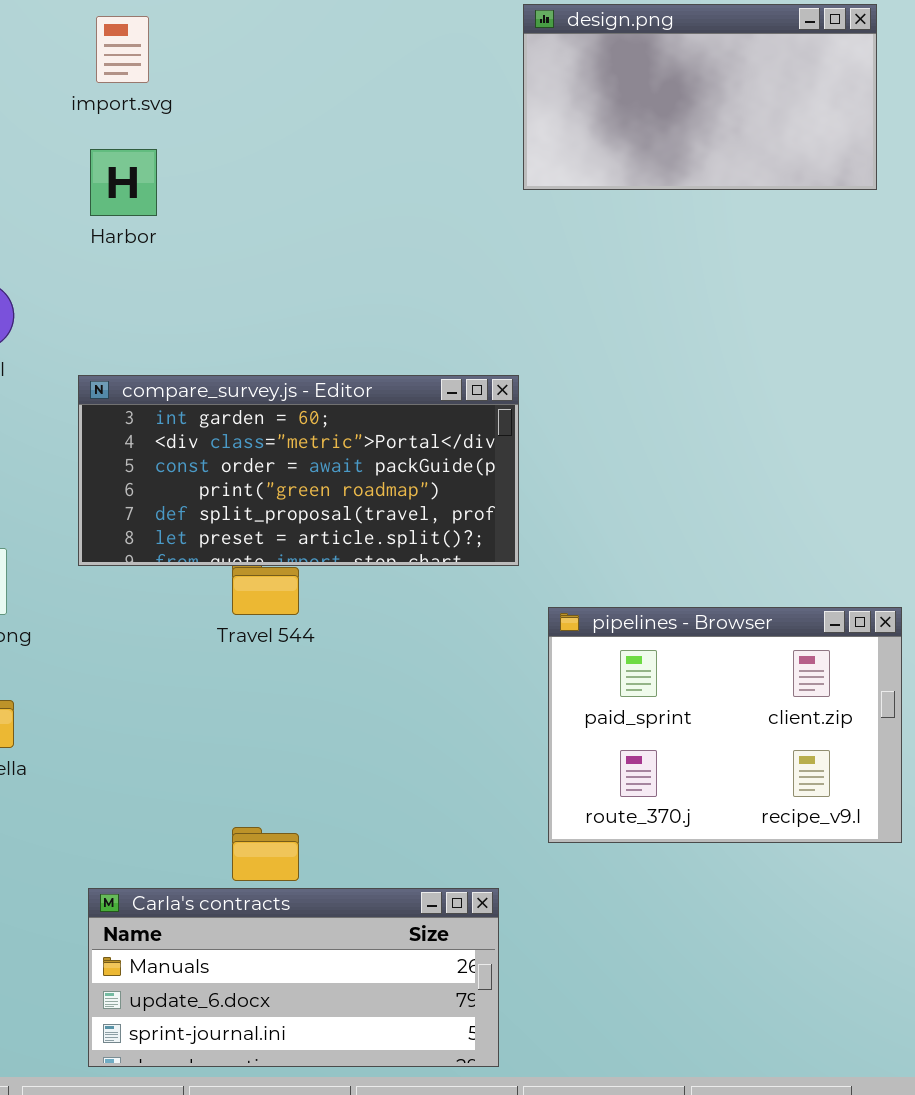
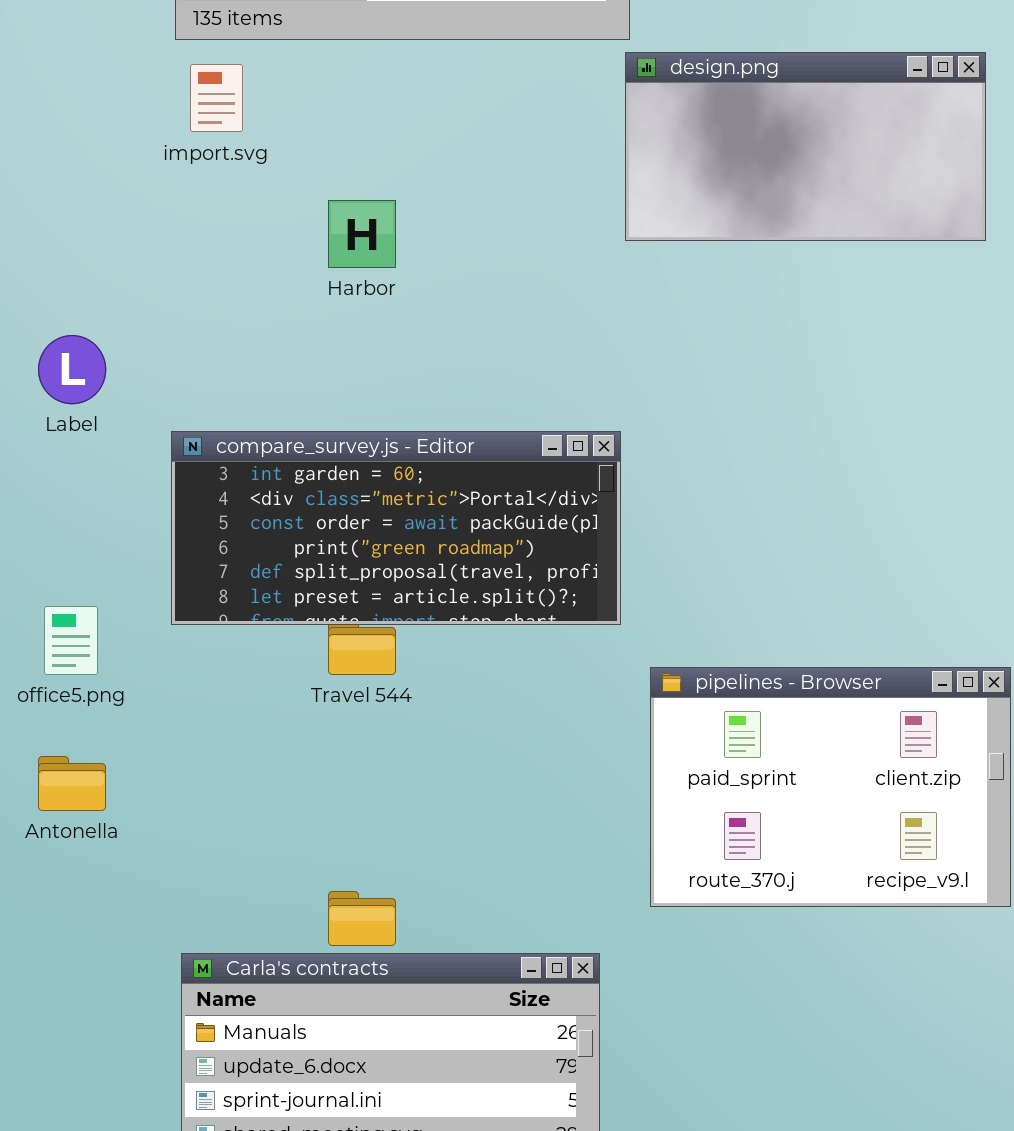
Harbor: [90,149,157,216] -> [328,200,396,268], moved

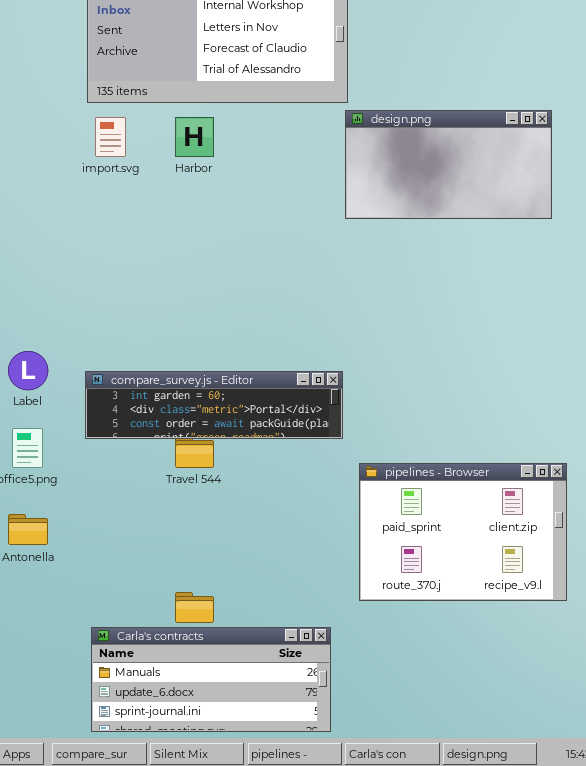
Harbor: [328,200,396,268] -> [175,117,214,157], moved
Label: [38,335,106,404] -> [8,351,48,390], moved
compare_survey.js - Editor: [171,431,621,625] -> [85,371,343,439], resized

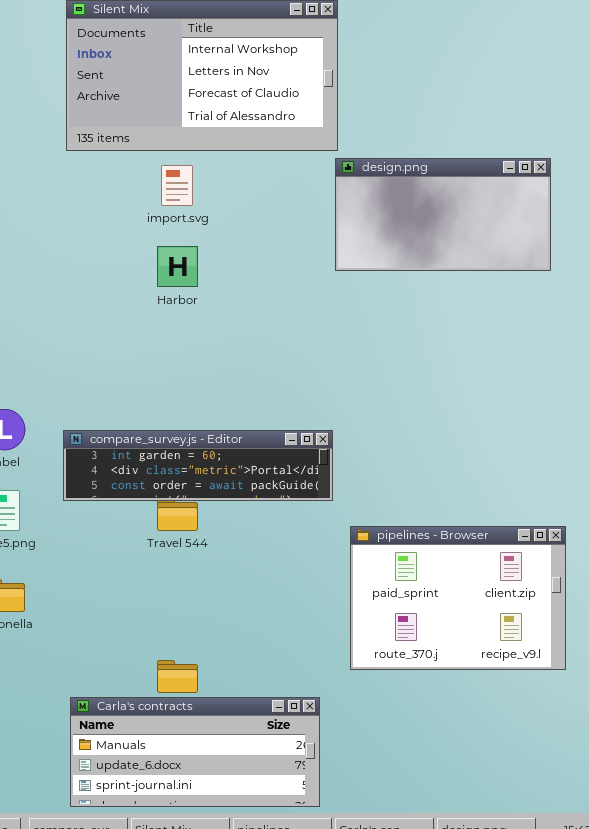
import.svg: [95,117,126,157] -> [161,165,193,206], moved
Harbor: [175,117,214,157] -> [157,246,198,287], moved

